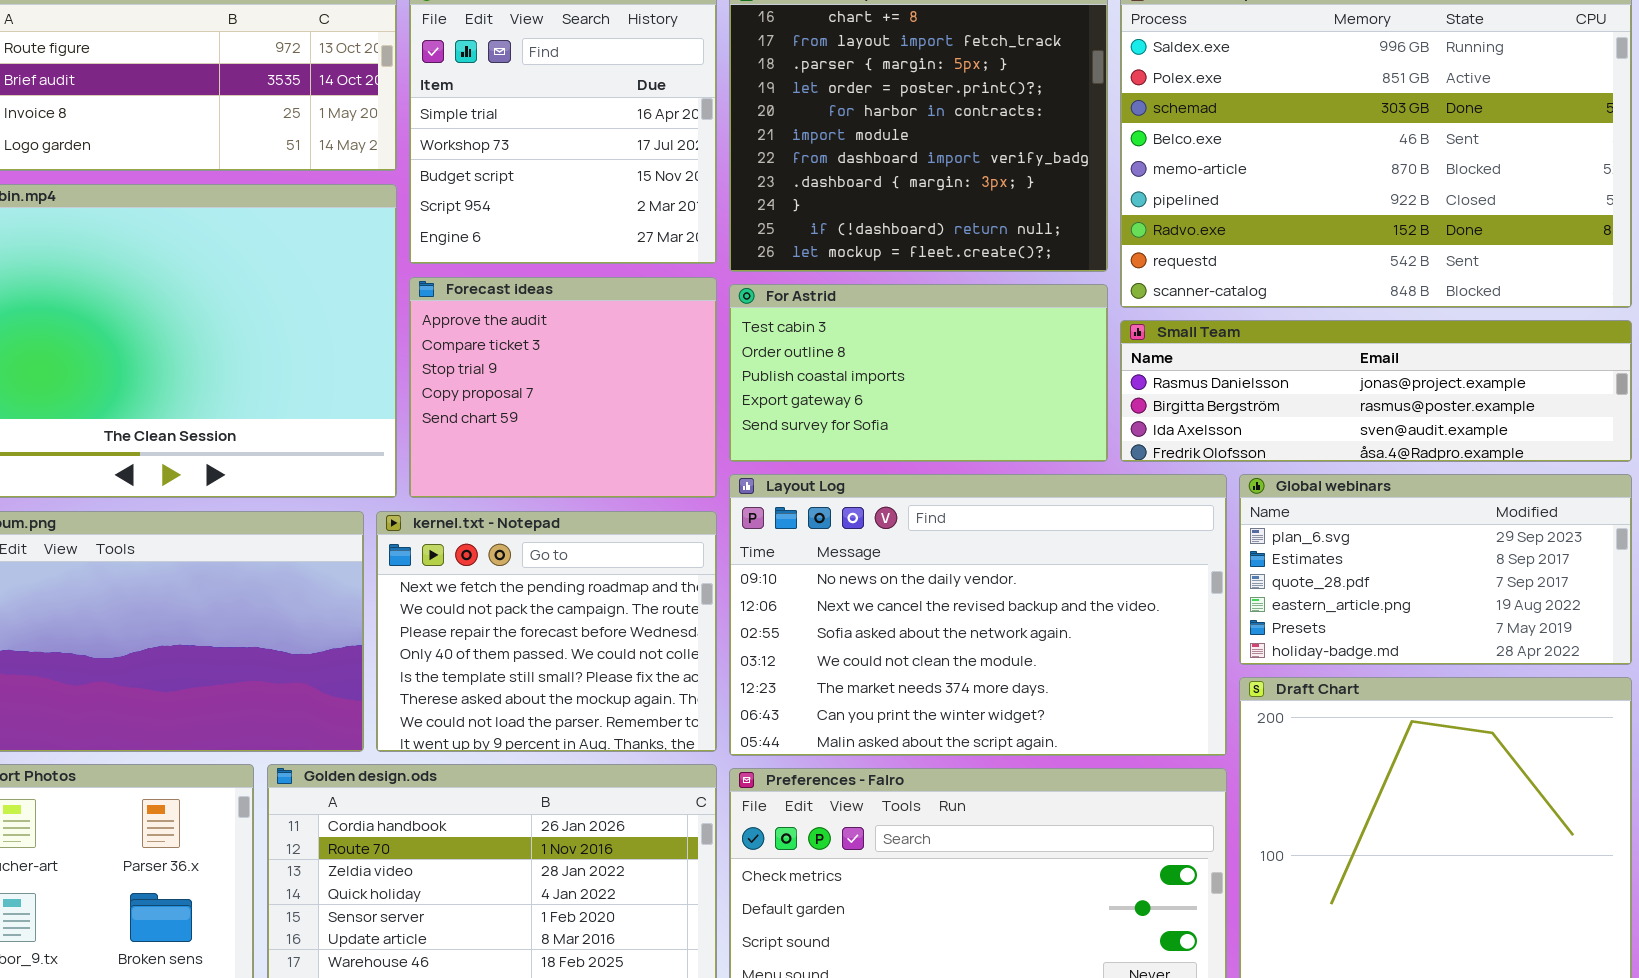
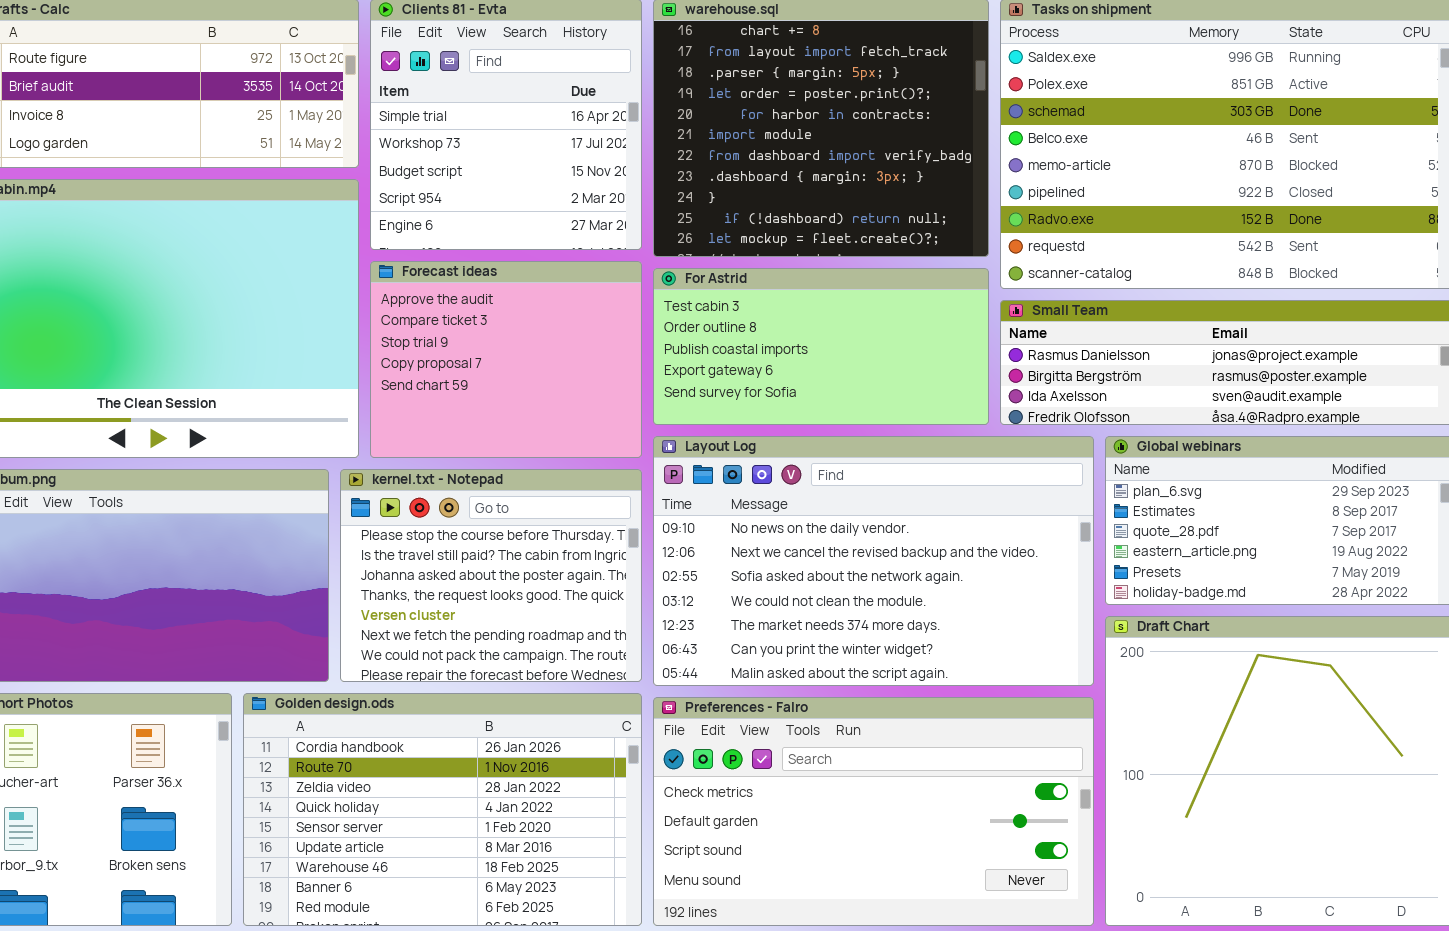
kernel.txt - Notepad: [376,511,717,752] -> [340,469,642,682], scrolled up 5 rows

